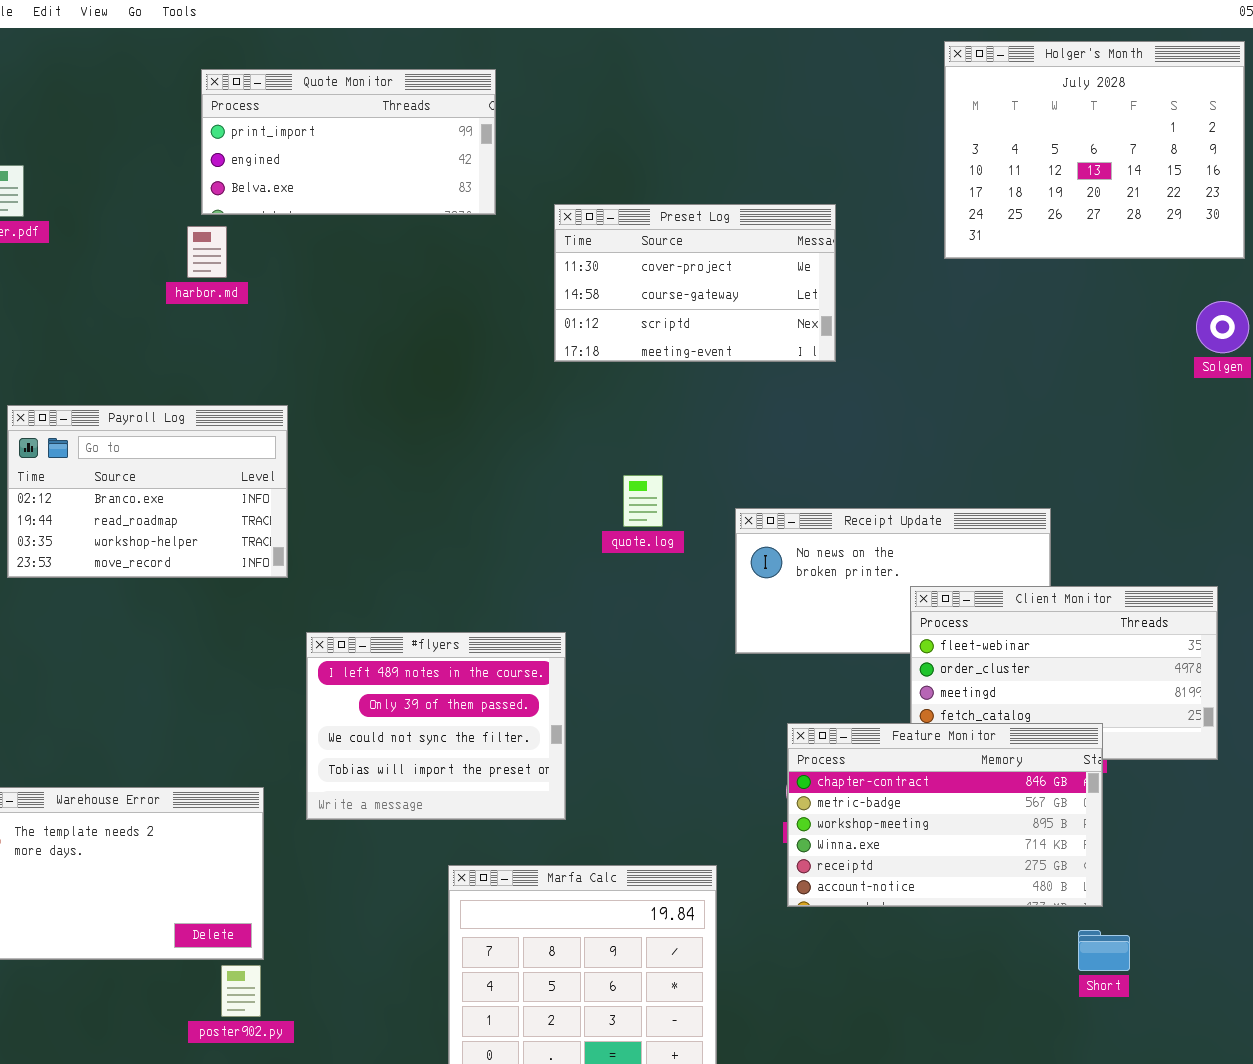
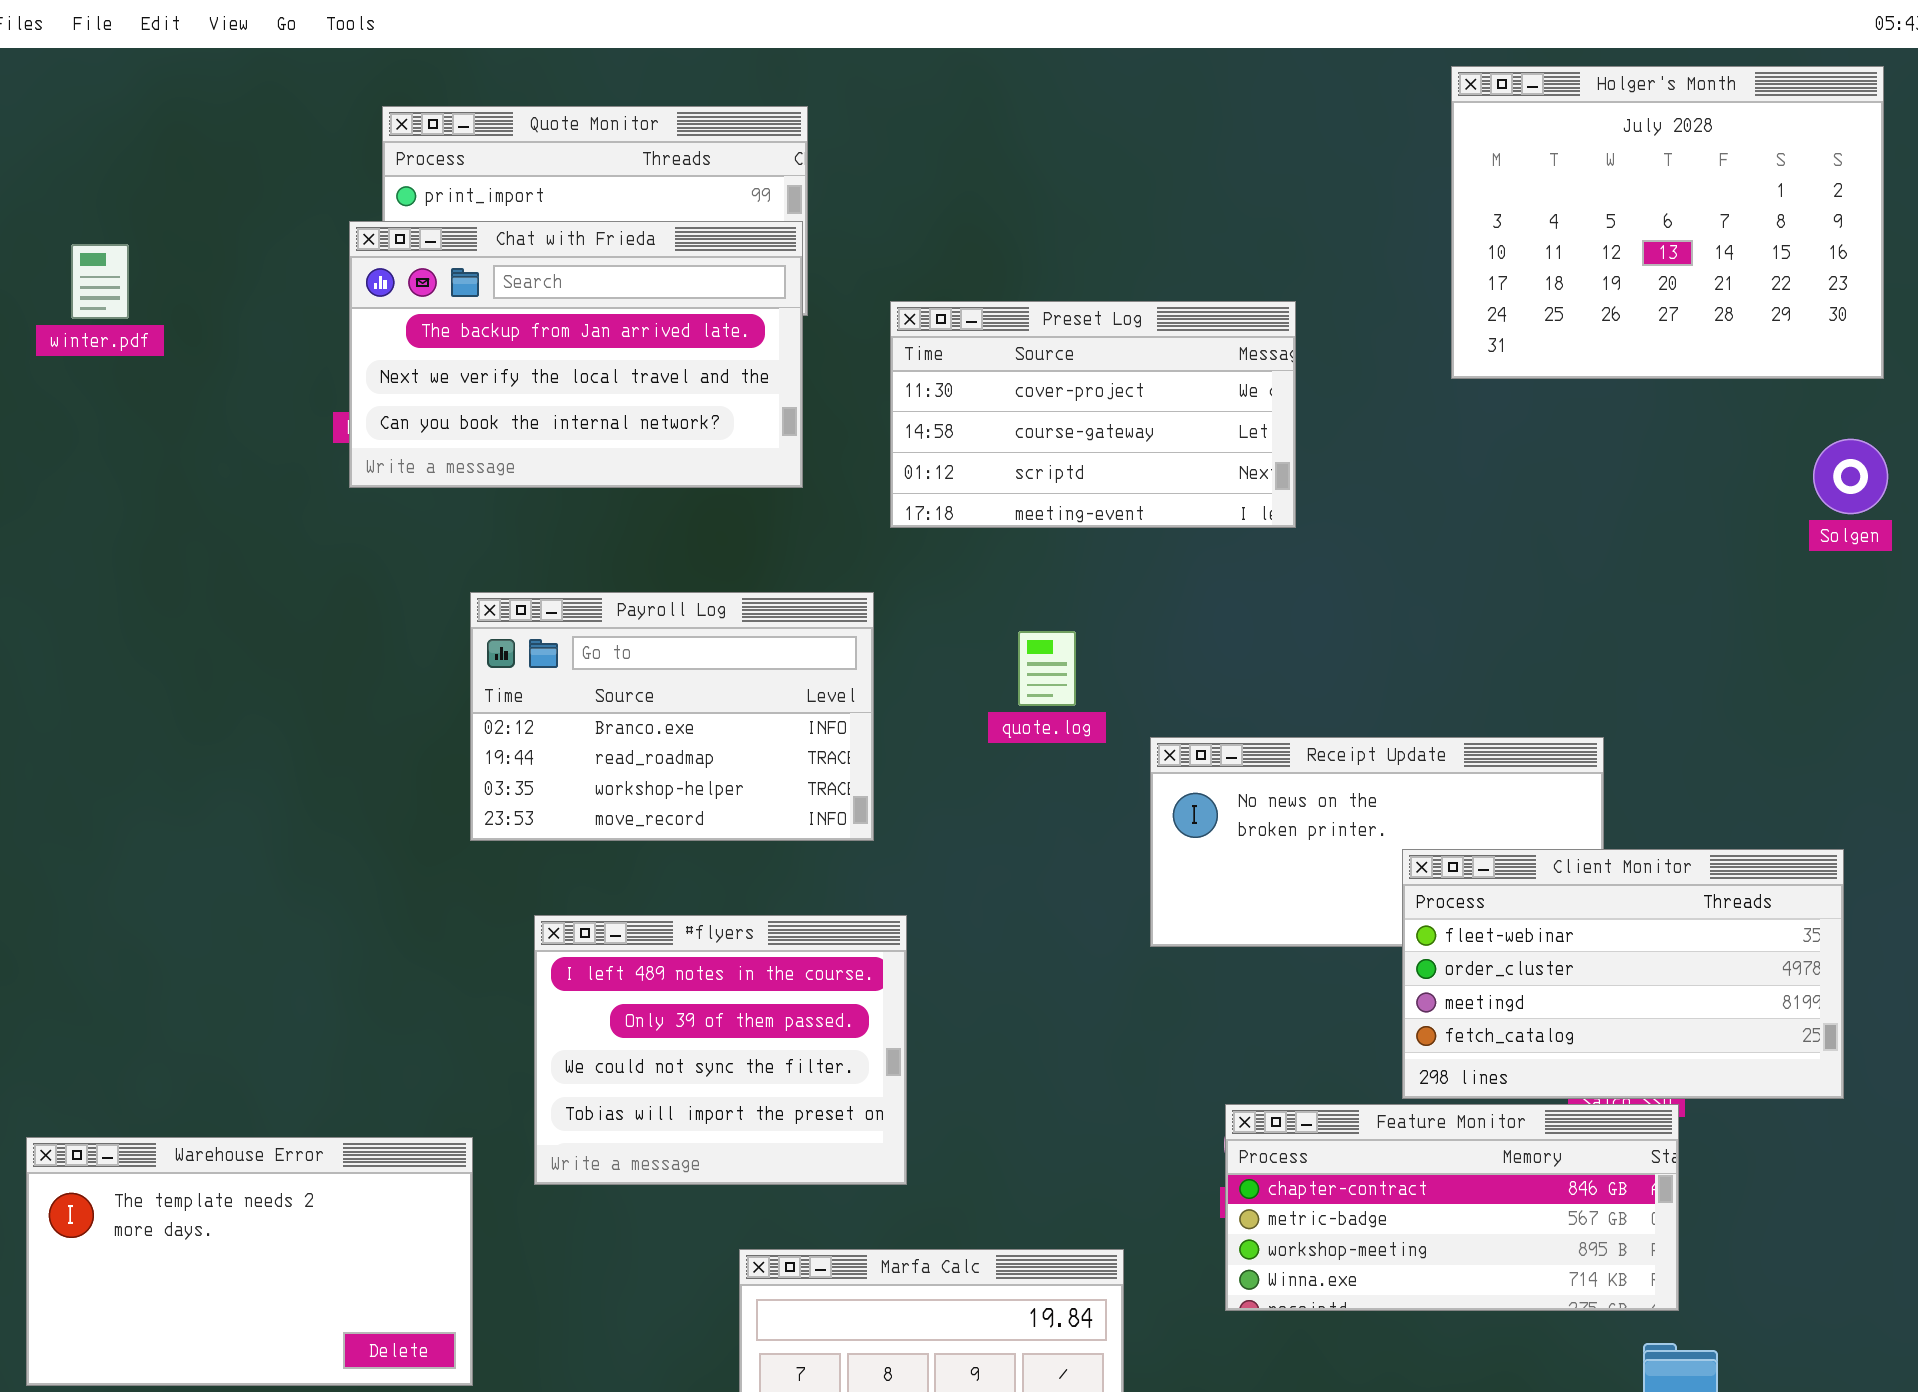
Chat with Frieda: none -> [349,221,803,488], opened
Payroll Log: [7,405,288,578] -> [470,592,874,841], moved
quote.log: [623,475,663,527] -> [1018,631,1076,706], moved
Feature Monitor: [787,723,1103,907] -> [1225,1104,1679,1311], resized

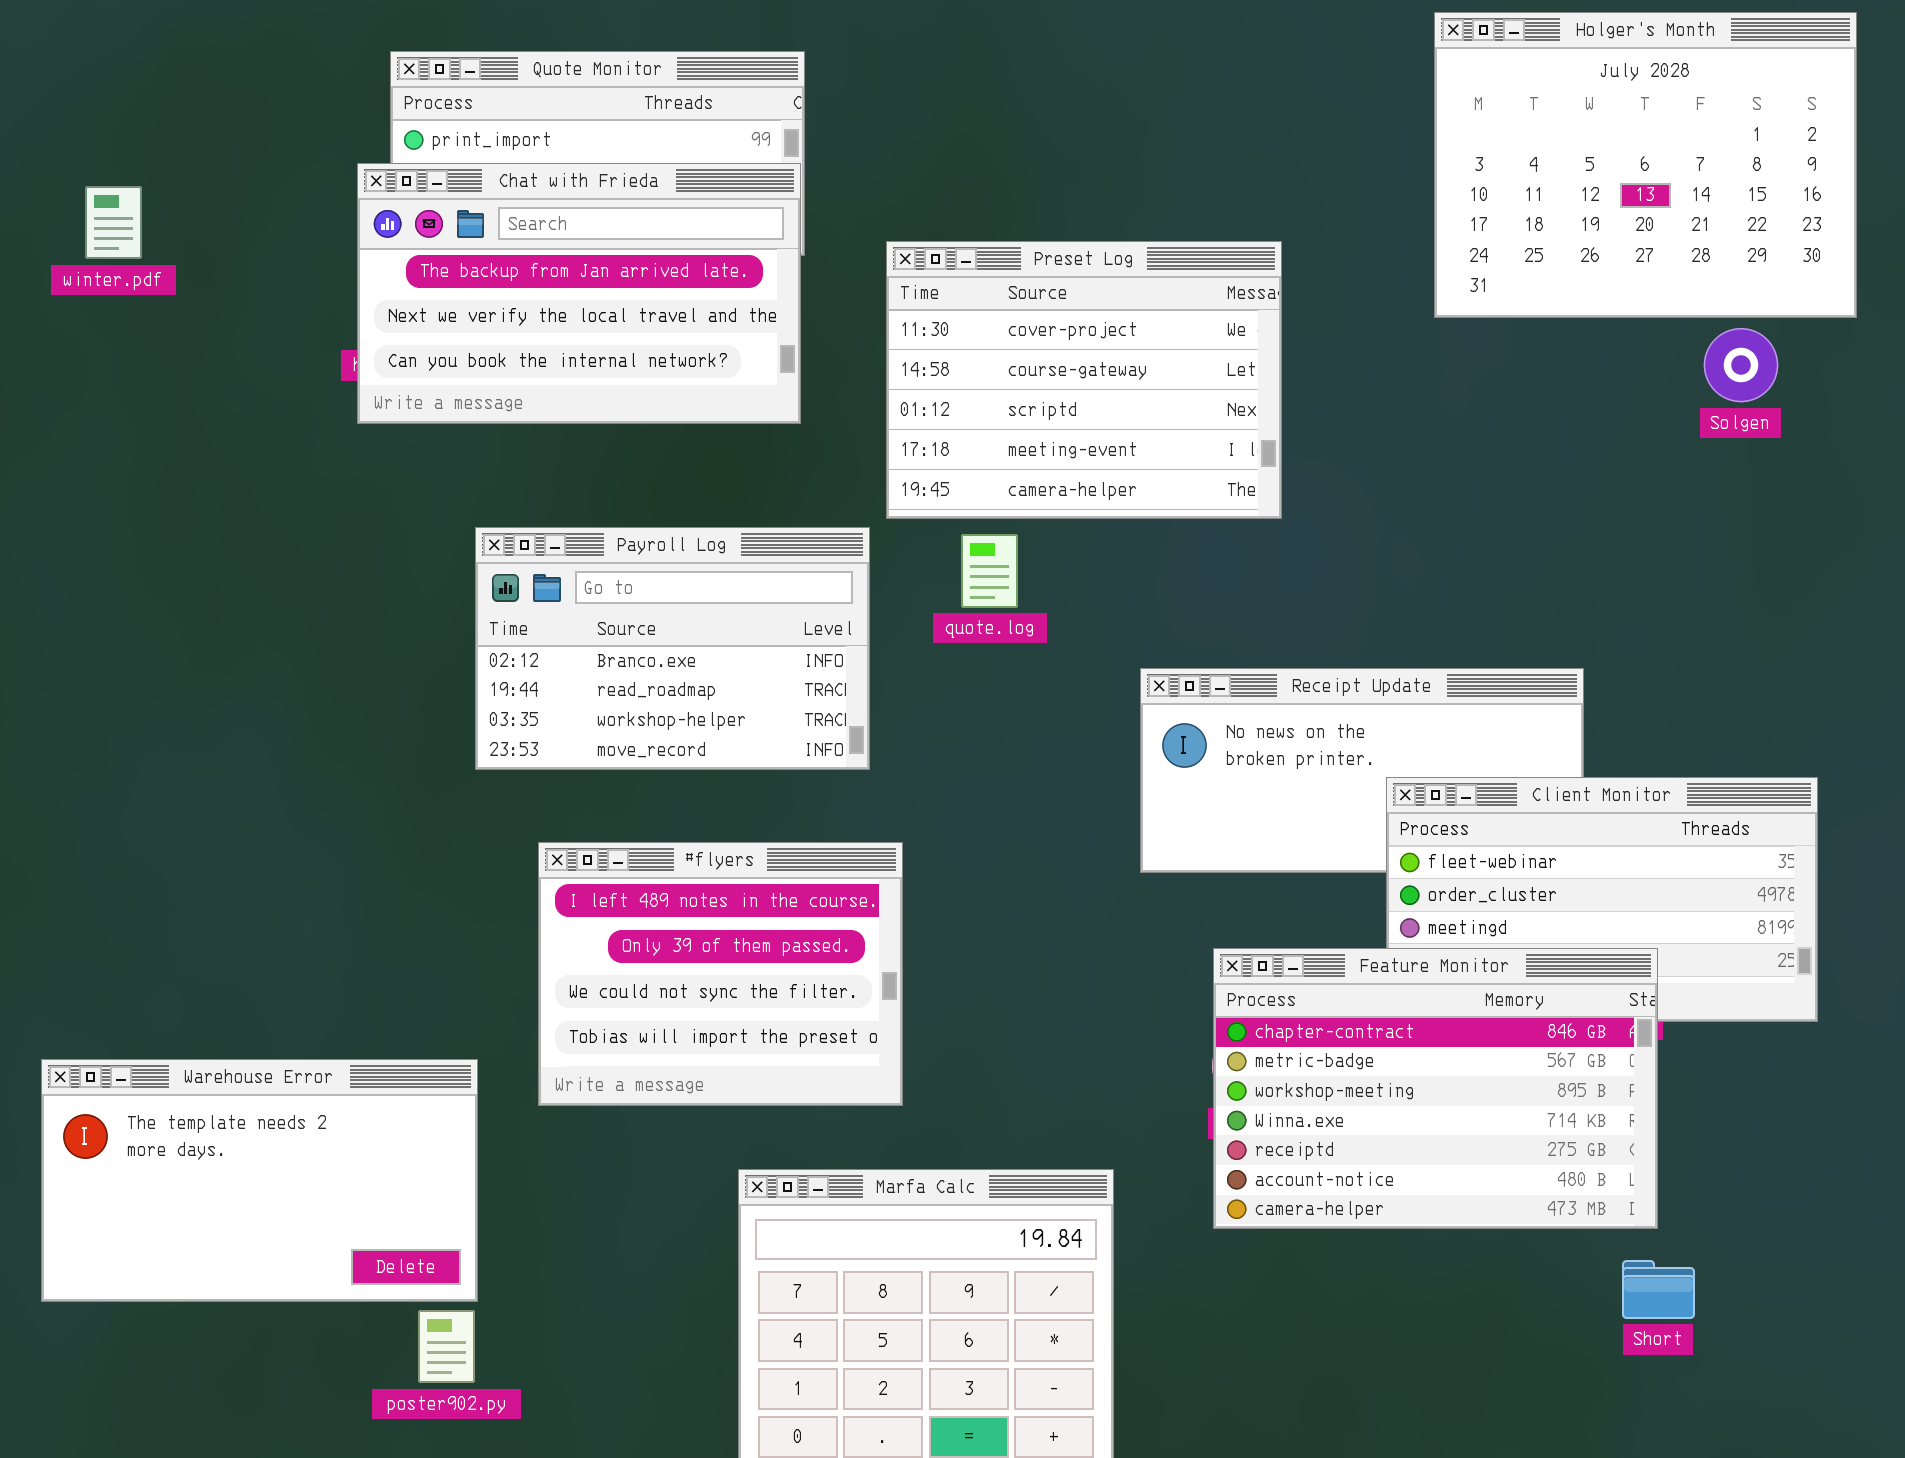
Preset Log: [890,301,1296,528] -> [886,241,1282,519], resized
Solgen: [1813,439,1888,514] -> [1704,328,1778,402], moved
quote.log: [1018,631,1076,706] -> [961,534,1018,608], moved
Feature Monitor: [1225,1104,1679,1311] -> [1213,948,1658,1229], resized

